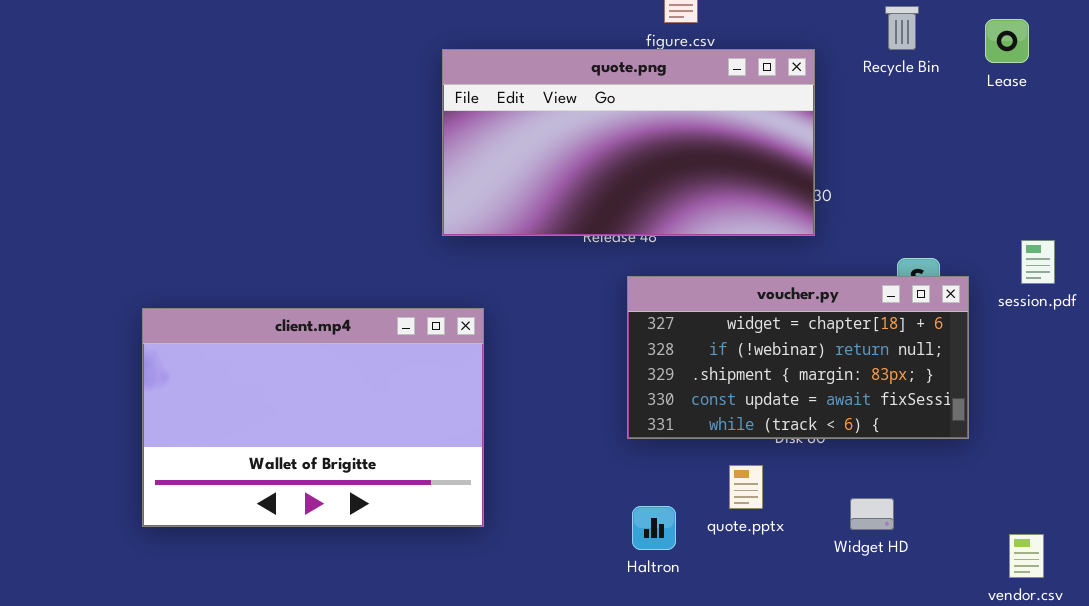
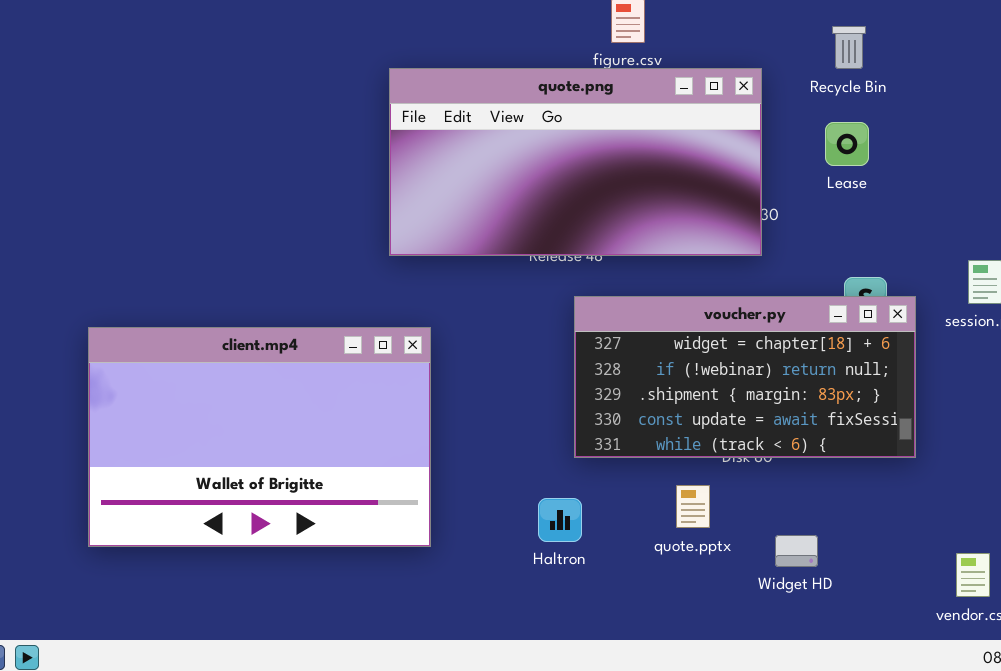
Lease: [985,19,1029,63] -> [825,122,869,166], moved
Widget HD: [850,498,894,530] -> [775,535,818,567], moved
Haltron: [632,506,676,550] -> [538,498,582,542], moved

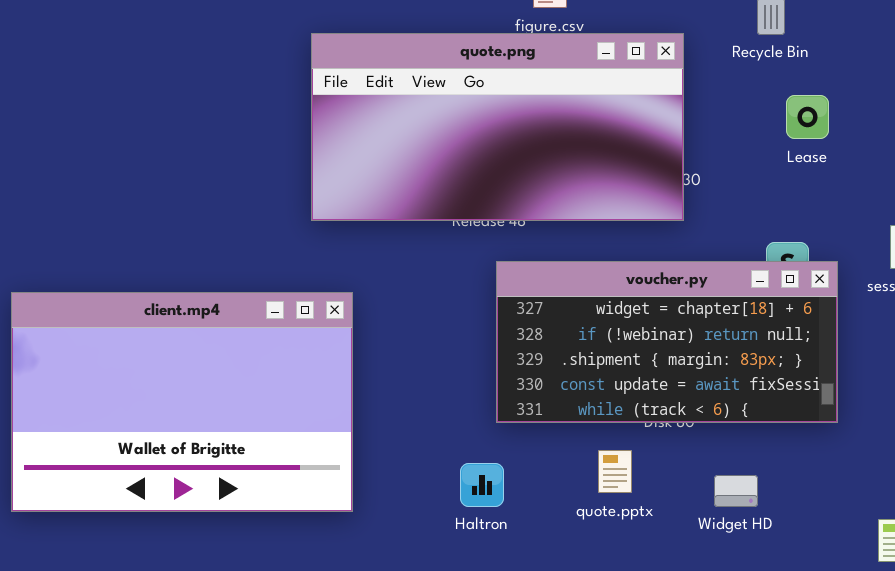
Lease: [825,122,869,166] -> [786,95,829,139], moved
Widget HD: [775,535,818,567] -> [714,475,758,507], moved

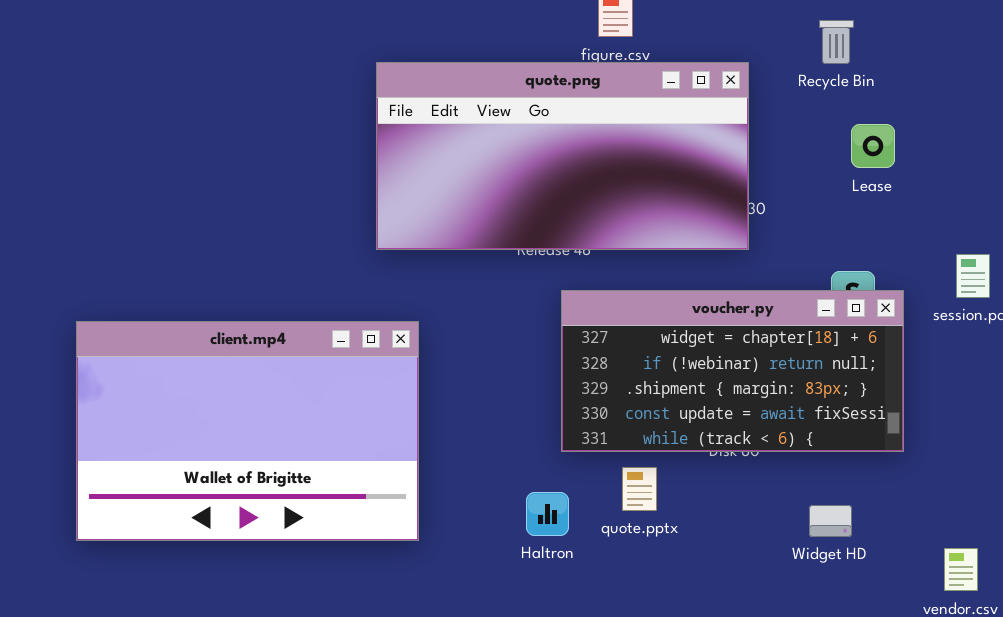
quote.pptx: [598,450,632,493] -> [622,467,657,511], moved
Widget HD: [714,475,758,507] -> [809,505,852,537], moved

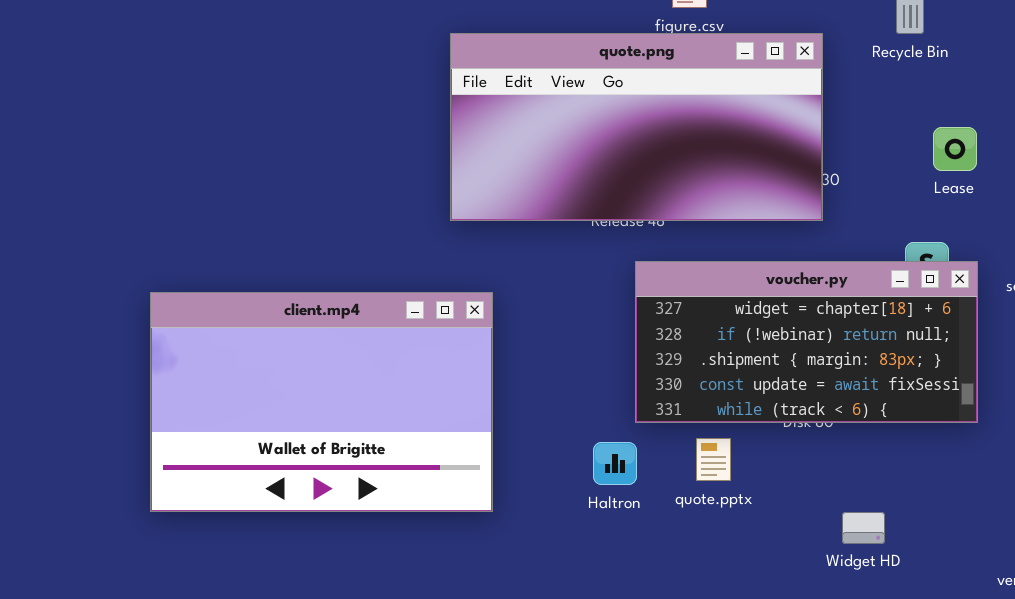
Lease: [851,124,895,168] -> [933,127,977,171], moved
Haltron: [526,492,569,536] -> [593,442,637,485], moved
Widget HD: [809,505,852,537] -> [842,512,885,544], moved

